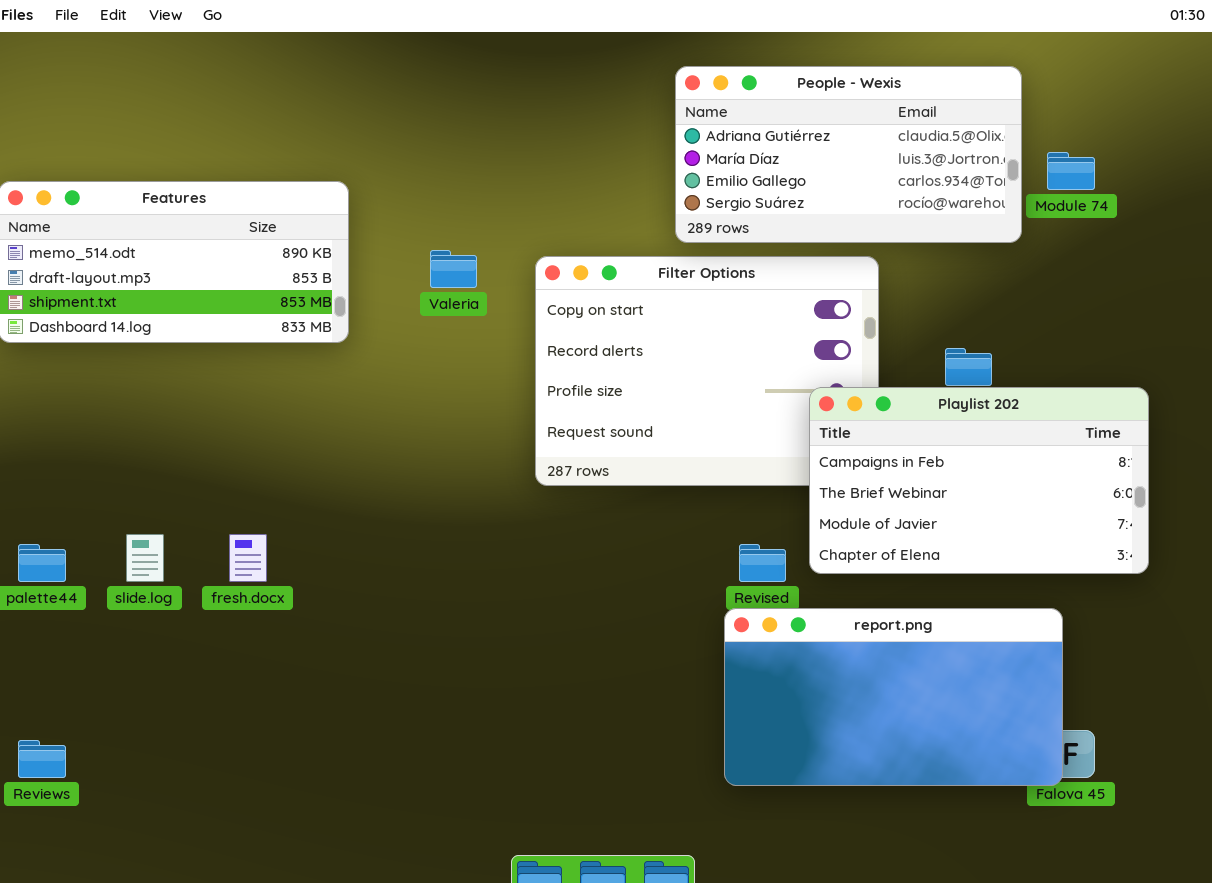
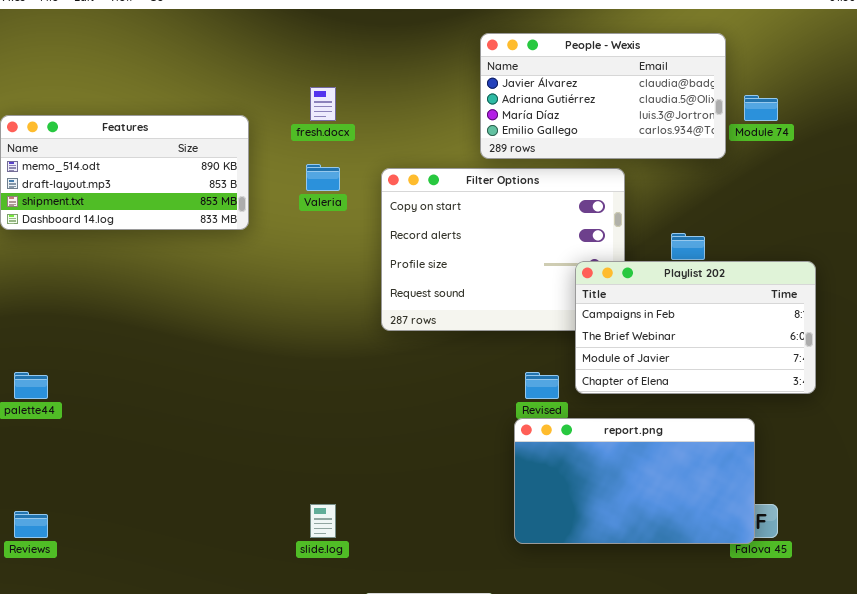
People - Wexis: [675,66,1022,243] -> [480,33,726,159], scrolled up 1 row
slide.log: [126,534,164,582] -> [310,504,336,538], moved
fresh.docx: [229,534,267,582] -> [310,87,336,121], moved

